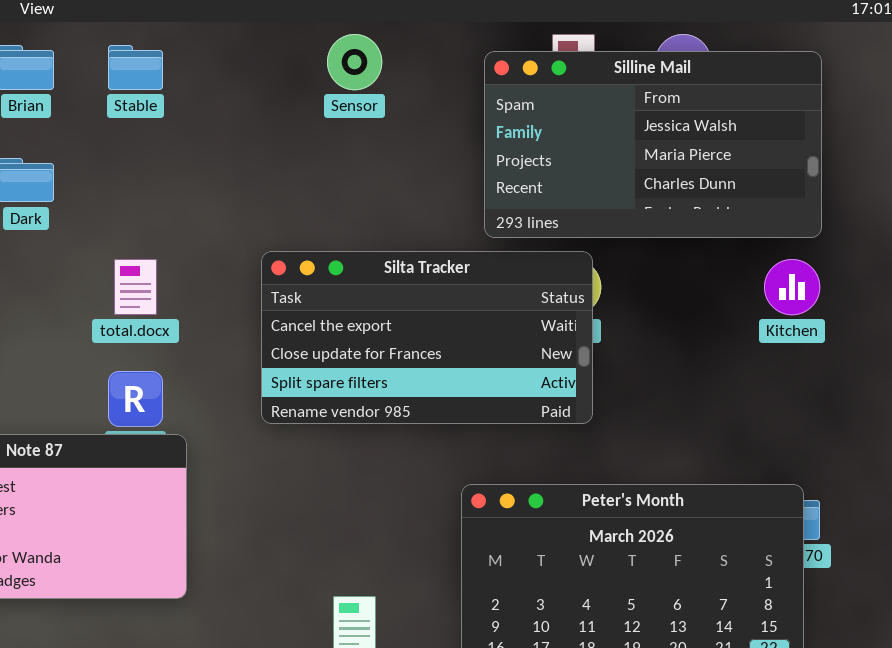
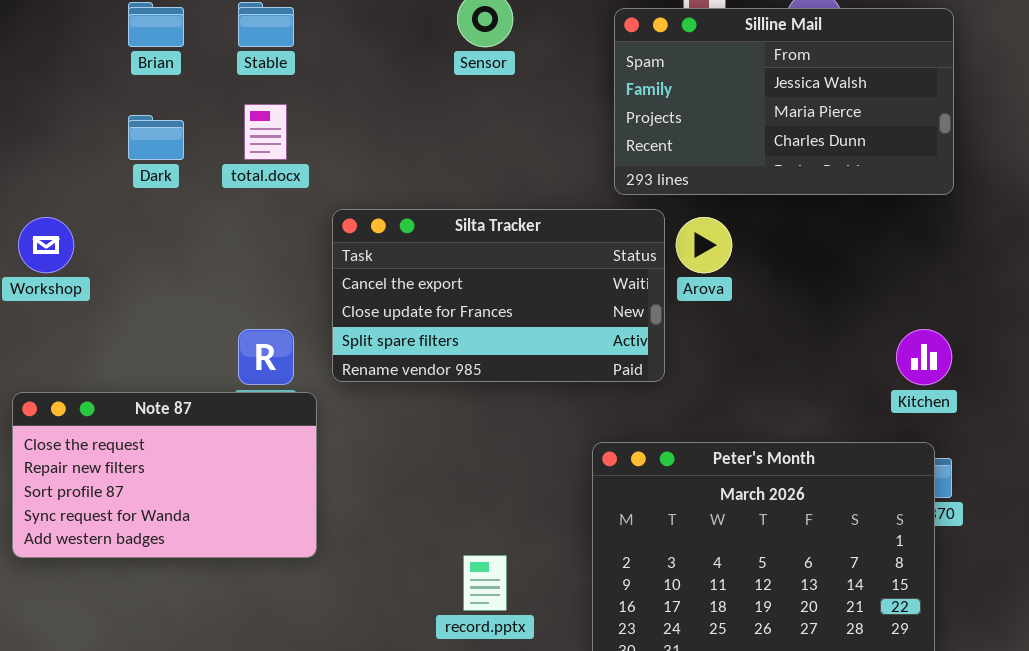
Silta Tracker: [261,251,593,424] -> [332,209,665,382], moved
total.docx: [114,259,157,315] -> [244,104,287,160], moved
Kitchen: [764,259,820,315] -> [896,329,952,385], moved

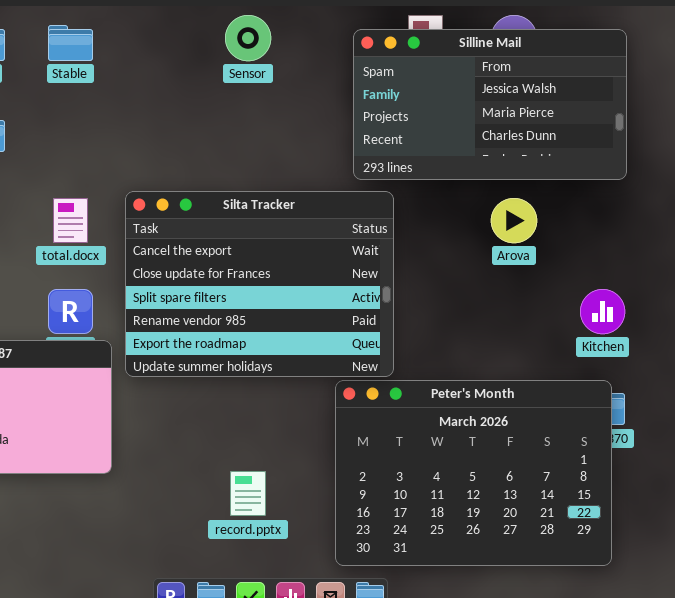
total.docx: [244,104,287,160] -> [53,198,88,243], moved
Silta Tracker: [332,209,665,382] -> [125,191,394,377], resized
Arova: [676,217,732,273] -> [491,198,537,243], moved

